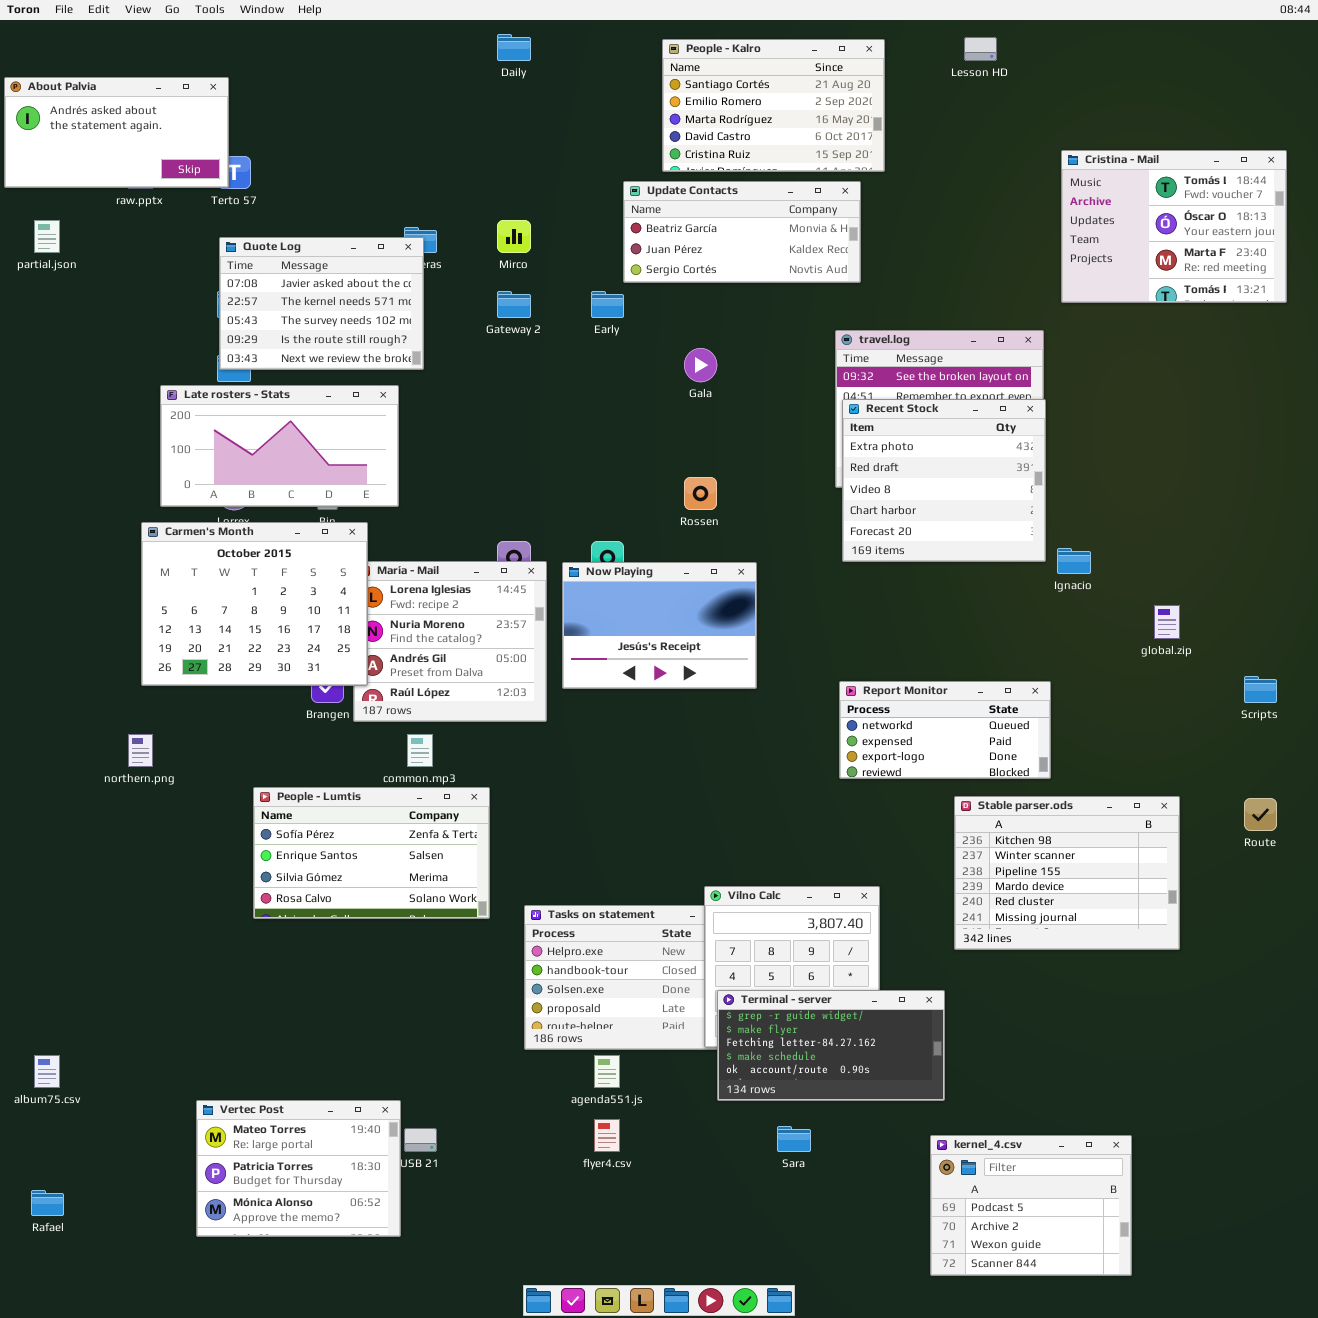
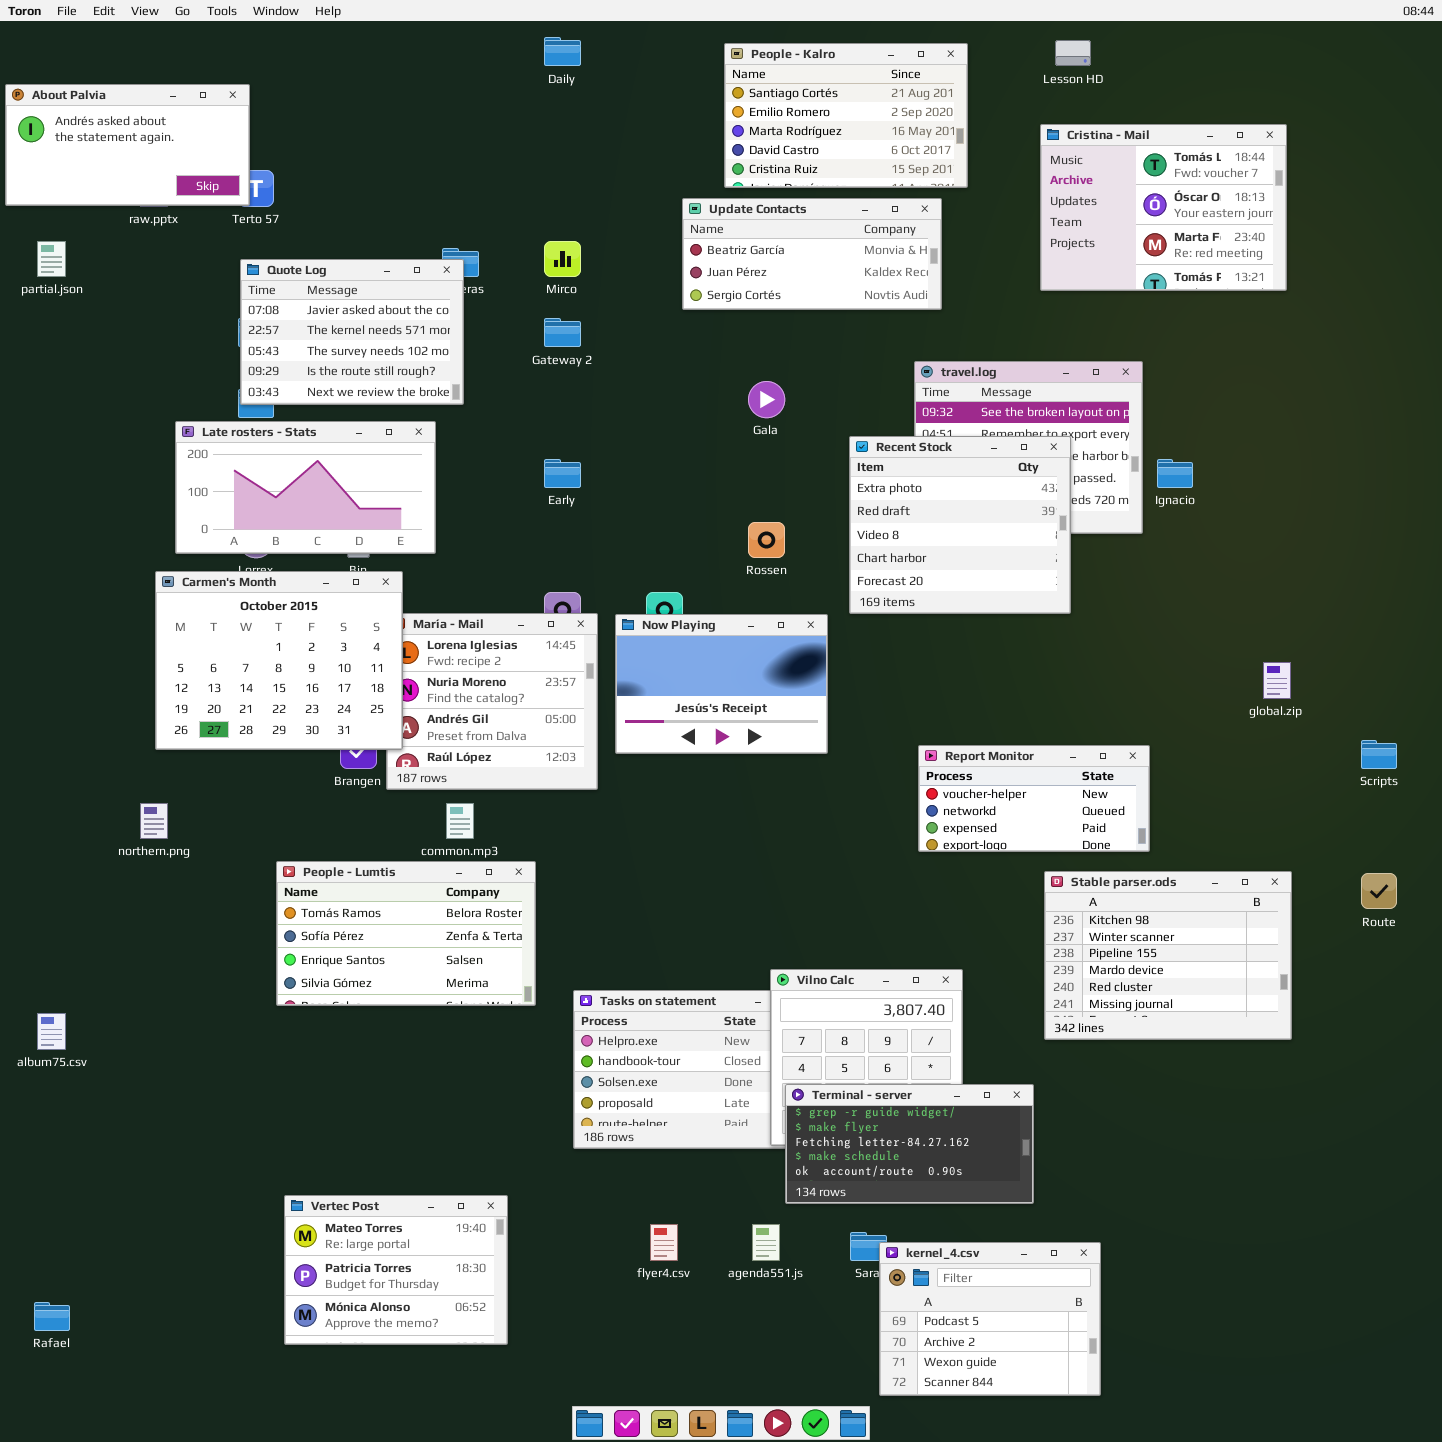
Cristina - Mail: [1061,150,1287,303] -> [1040,124,1287,291], moved
Early: [591,291,624,318] -> [544,459,581,488], moved
Recent Stock: [842,399,1046,562] -> [849,436,1071,614], moved
Ignacio: [1057,548,1091,574] -> [1157,459,1193,488], moved
Report Monitor: [839,681,1051,779] -> [918,745,1150,852], scrolled up 1 row
People - Lumtis: [253,787,490,919] -> [276,861,536,1006], scrolled up 1 row
album75.csv: [34,1055,60,1088] -> [37,1013,66,1050], moved
agenda551.js: [594,1055,620,1088] -> [752,1224,780,1261], moved
Vertec Post: [196,1100,401,1237] -> [284,1195,508,1345], moved
kernel_4.csv: [930,1135,1132,1276] -> [879,1242,1101,1396], moved

